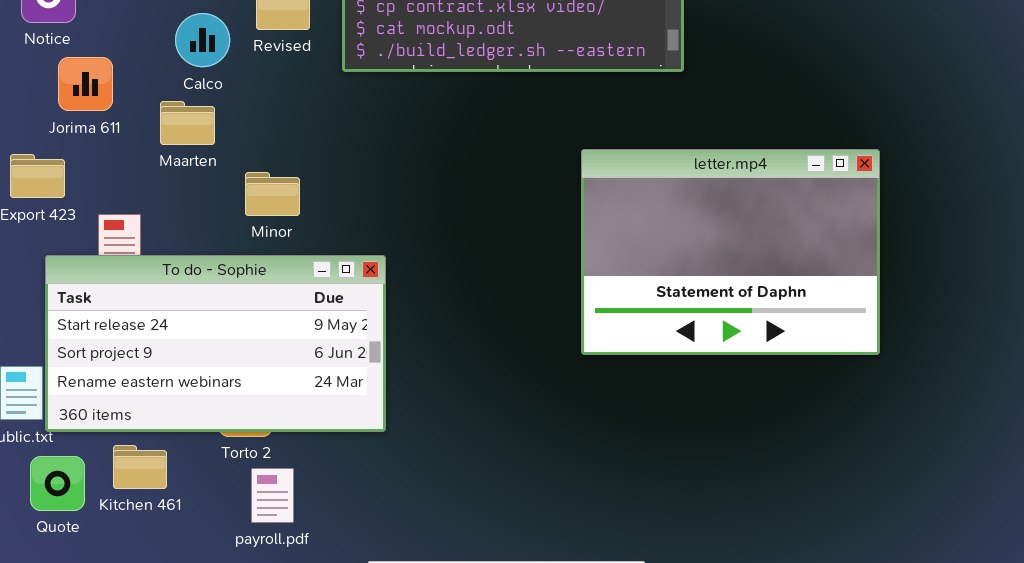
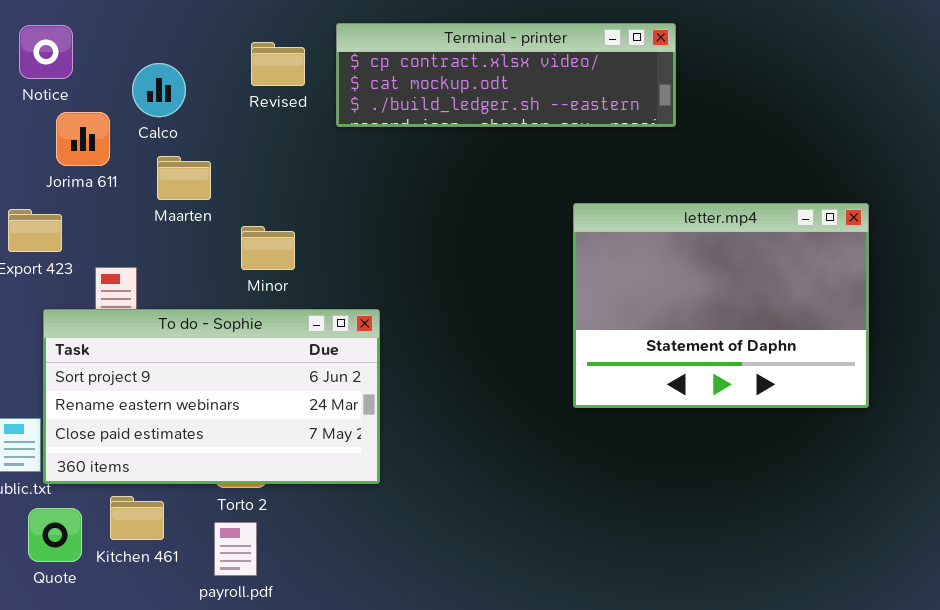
Calco: [175,13,230,67] -> [132,63,186,117], moved
To do - Sophie: [45,255,386,432] -> [43,309,380,484], scrolled down 1 row
payroll.pdf: [251,468,294,523] -> [214,522,257,576], moved

